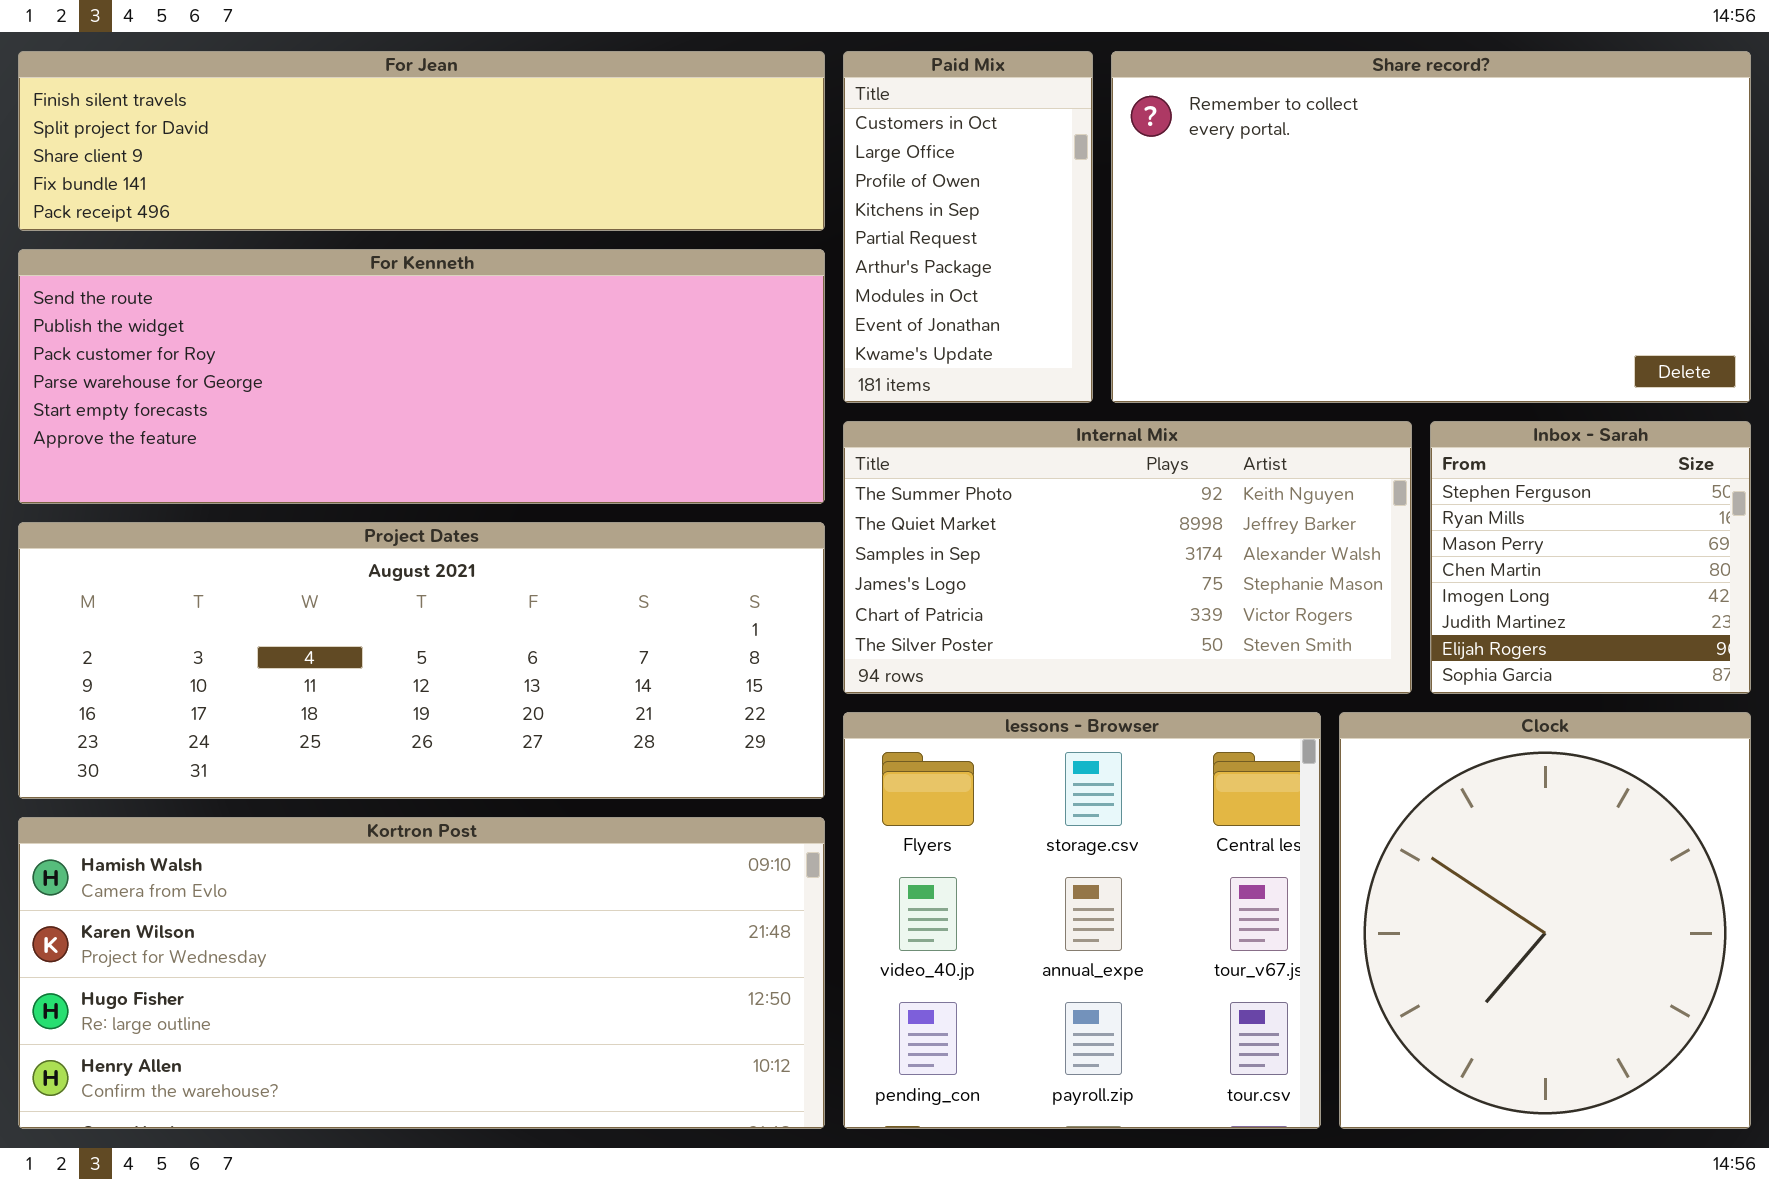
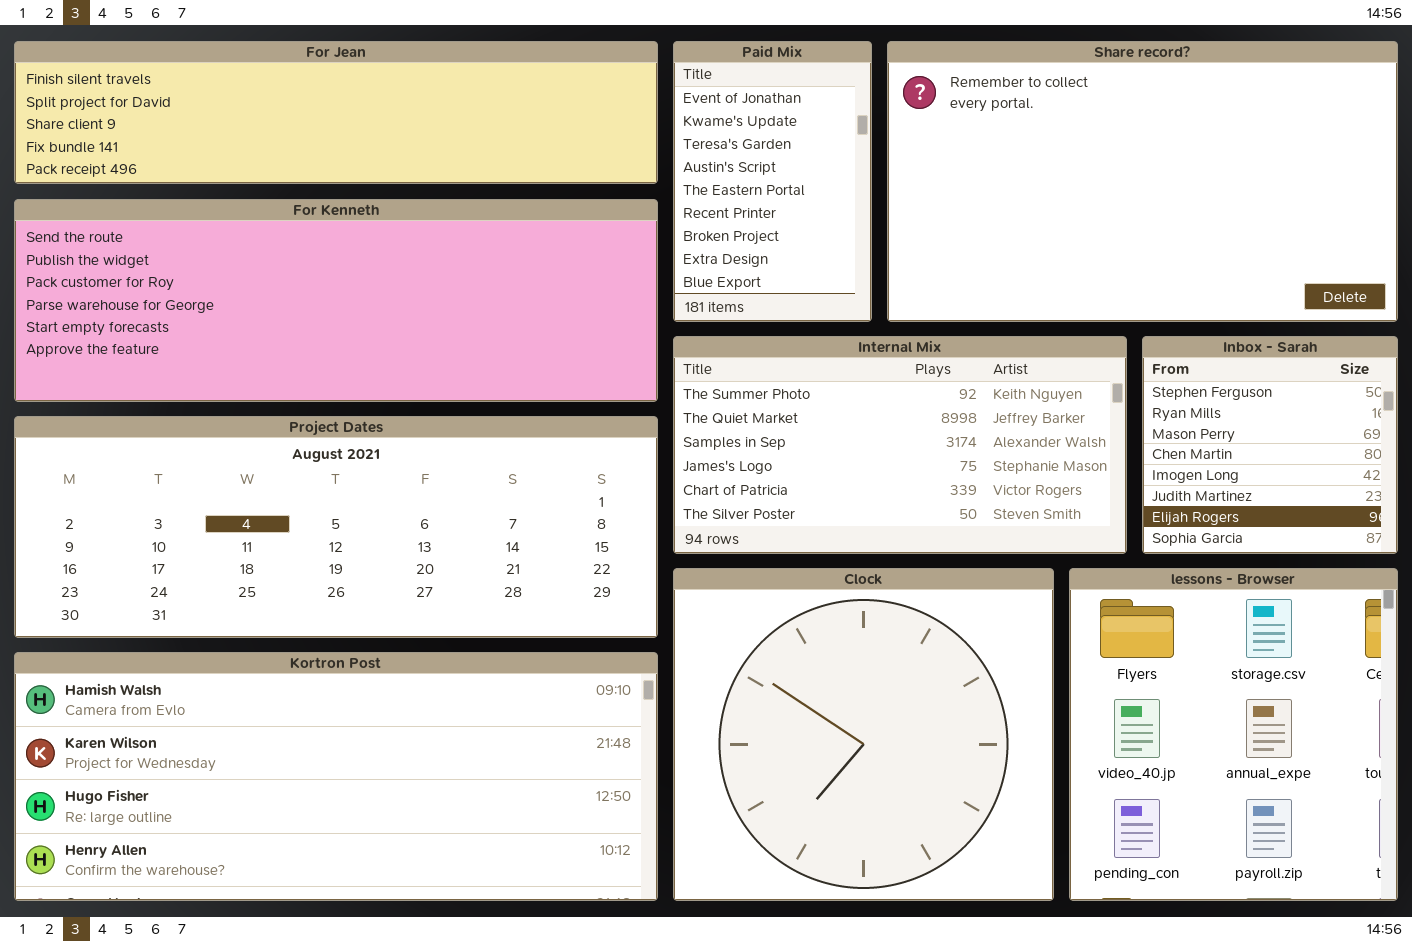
Paid Mix: [843,51,1093,403] -> [673,41,872,322], scrolled down 7 rows
lessons - Browser: [843,712,1321,1129] -> [1069,568,1398,901], moved, resized
Clock: [1339,712,1751,1129] -> [673,568,1054,901], moved, resized

